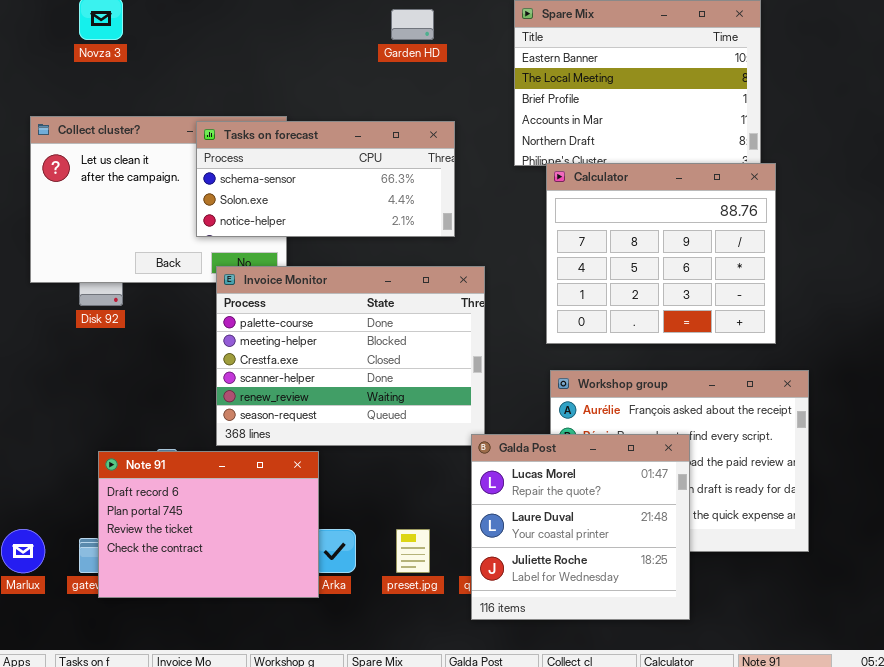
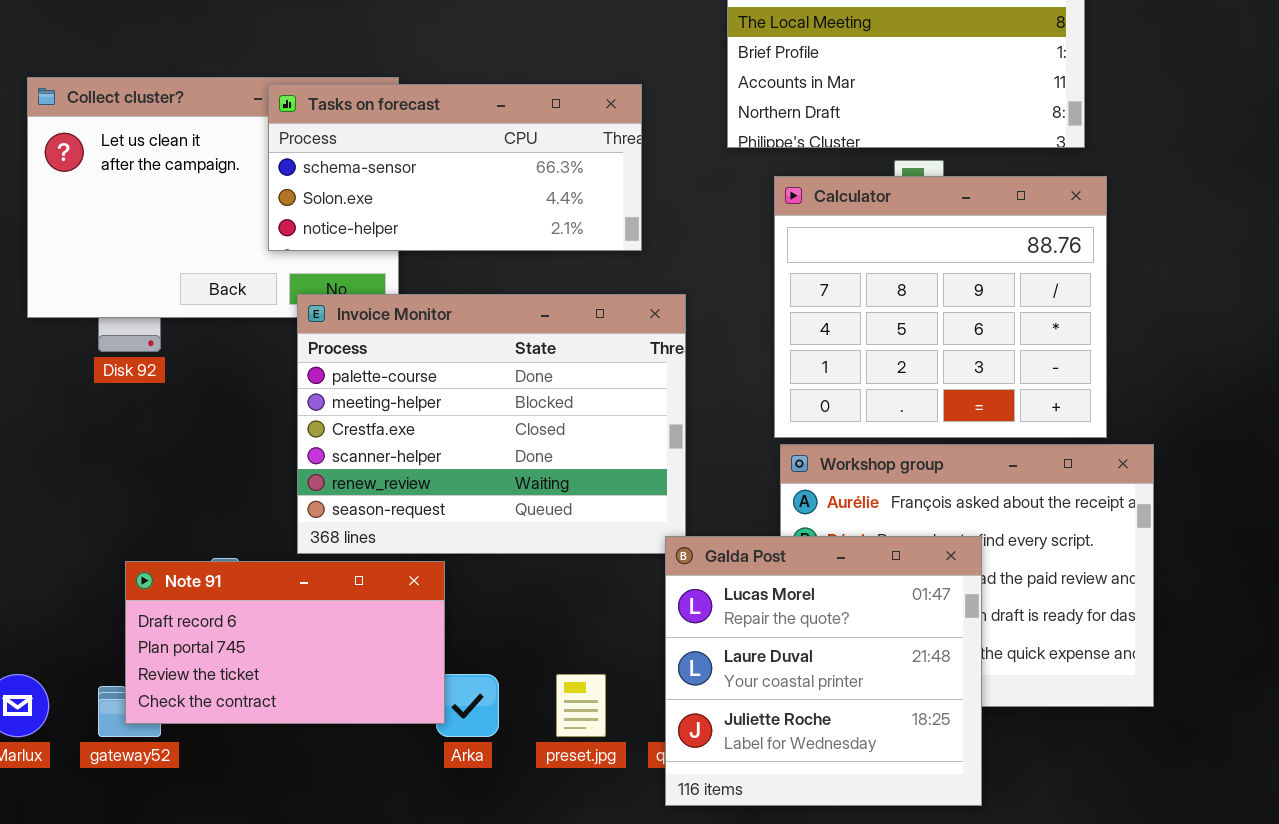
Calculator: [546,163,776,344] -> [774,176,1107,438], moved
Note 91: [98,451,319,598] -> [125,561,445,724], resized

